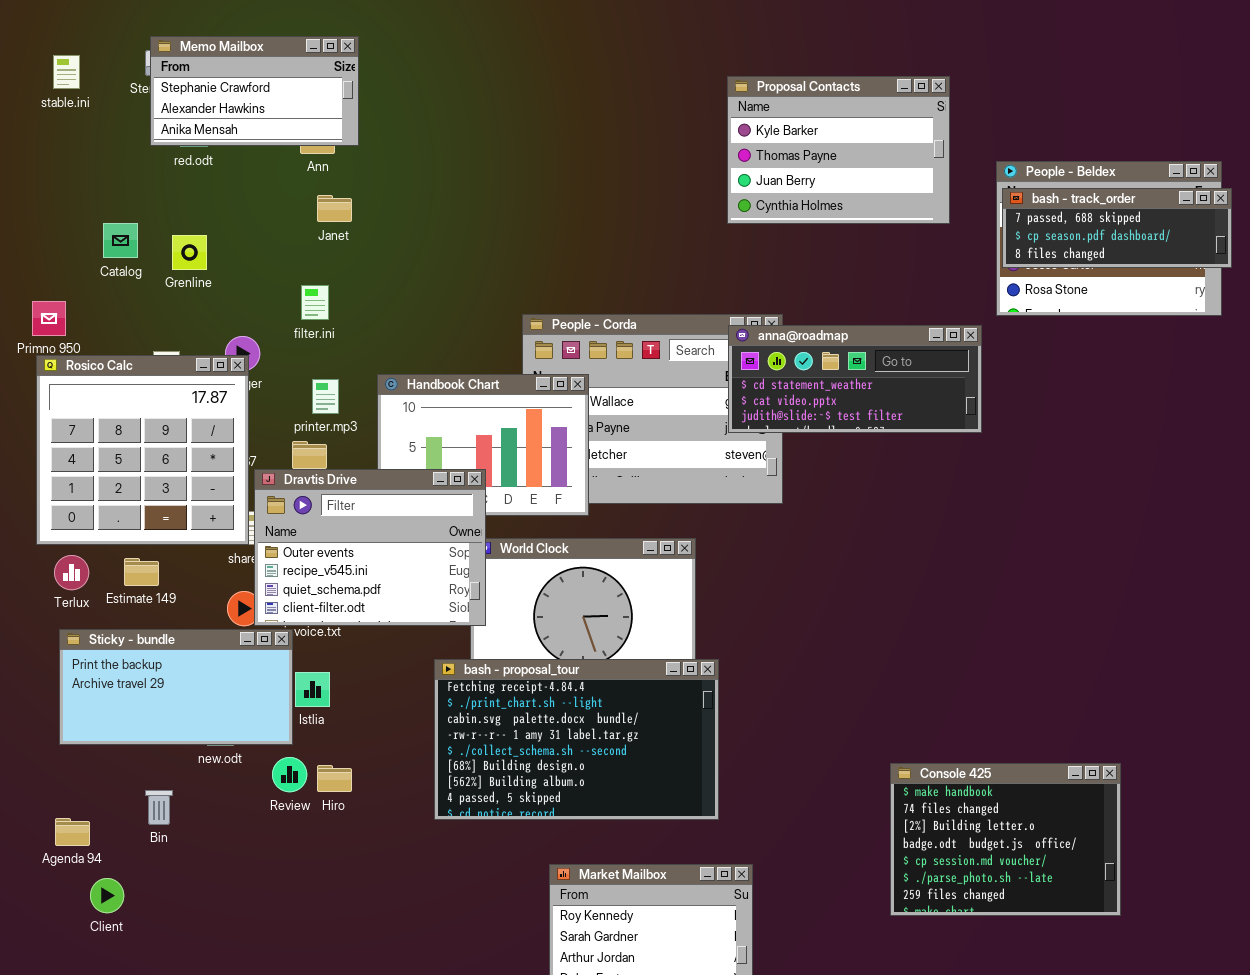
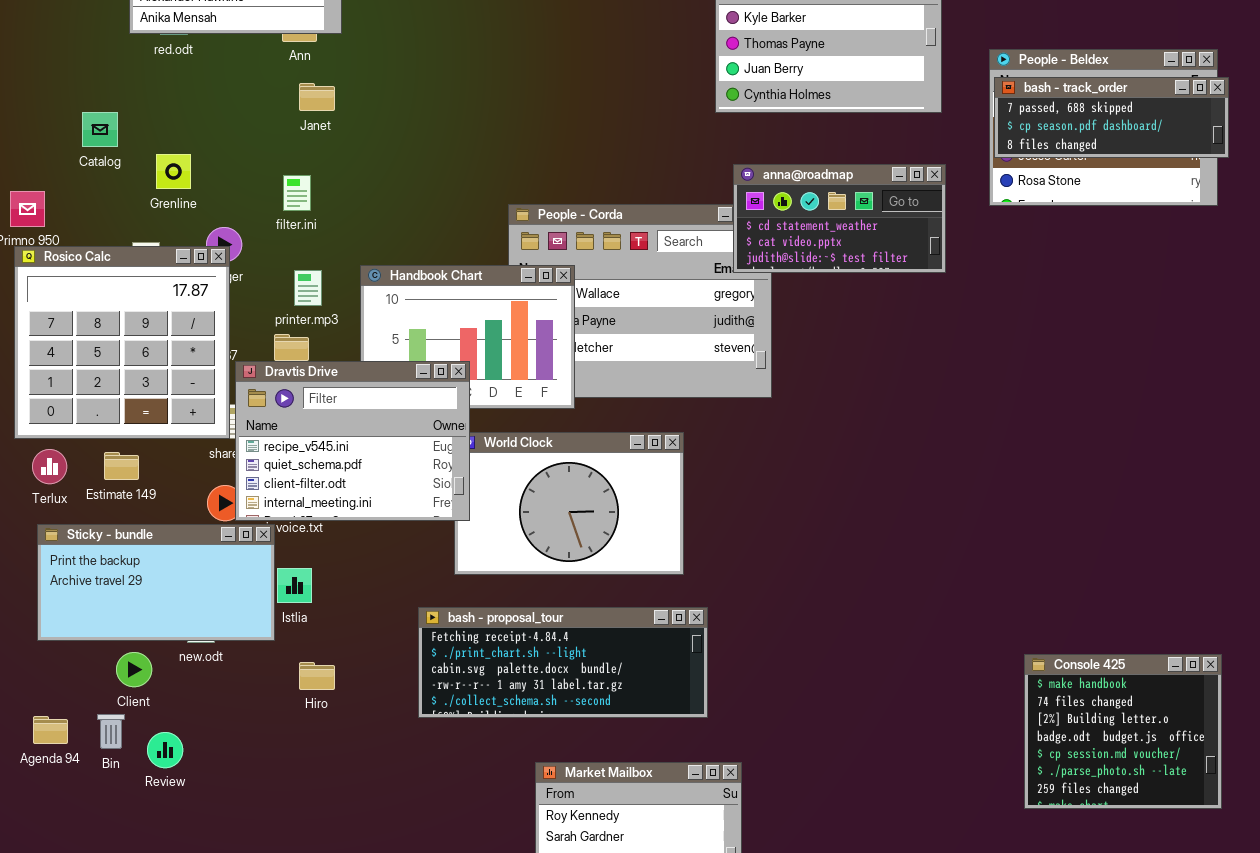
Grenline: [172,235,207,270] -> [156,154,191,189], moved
anna@roadmap: [728,325,982,433] -> [733,164,946,273], moved, resized
Dravtis Drive: [254,469,486,626] -> [235,361,470,521], scrolled down 1 row
bash - proposal_tour: [434,659,719,820] -> [418,607,708,718], resized
Review: [272,757,307,792] -> [147,732,183,768], moved
Console 425: [890,763,1121,916] -> [1024,654,1222,809], moved, resized
Bin: [145,790,173,825] -> [97,714,125,749], moved
Client: [90,878,124,913] -> [116,652,152,687], moved

